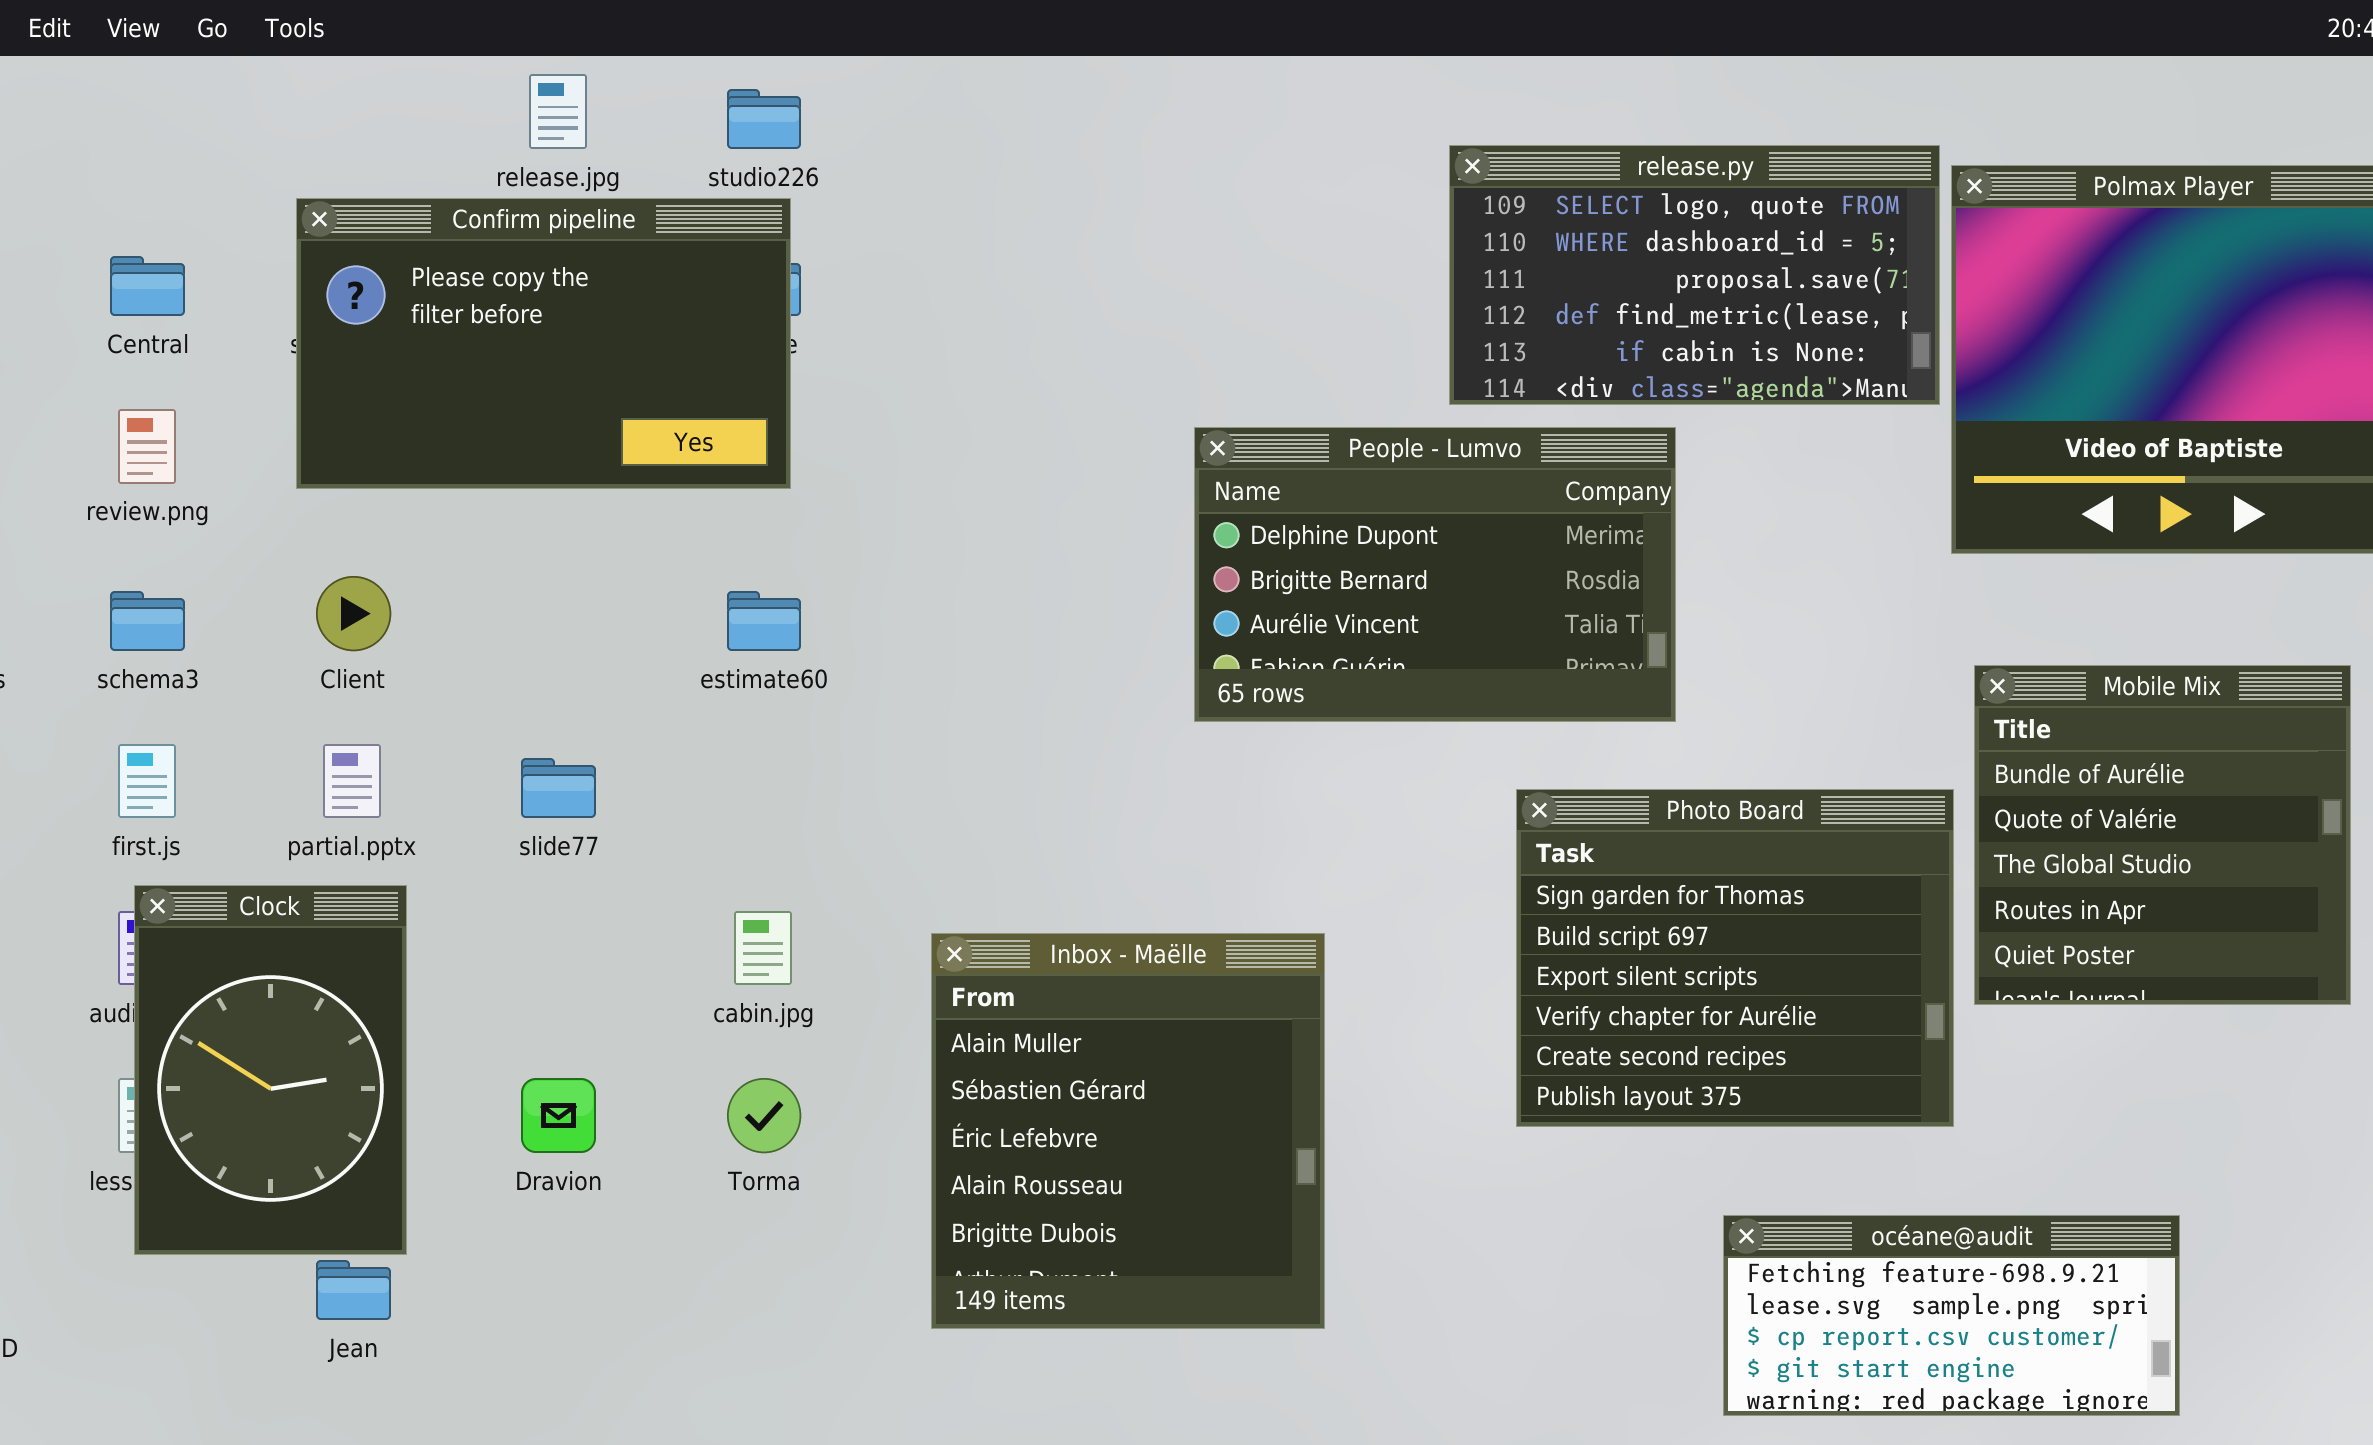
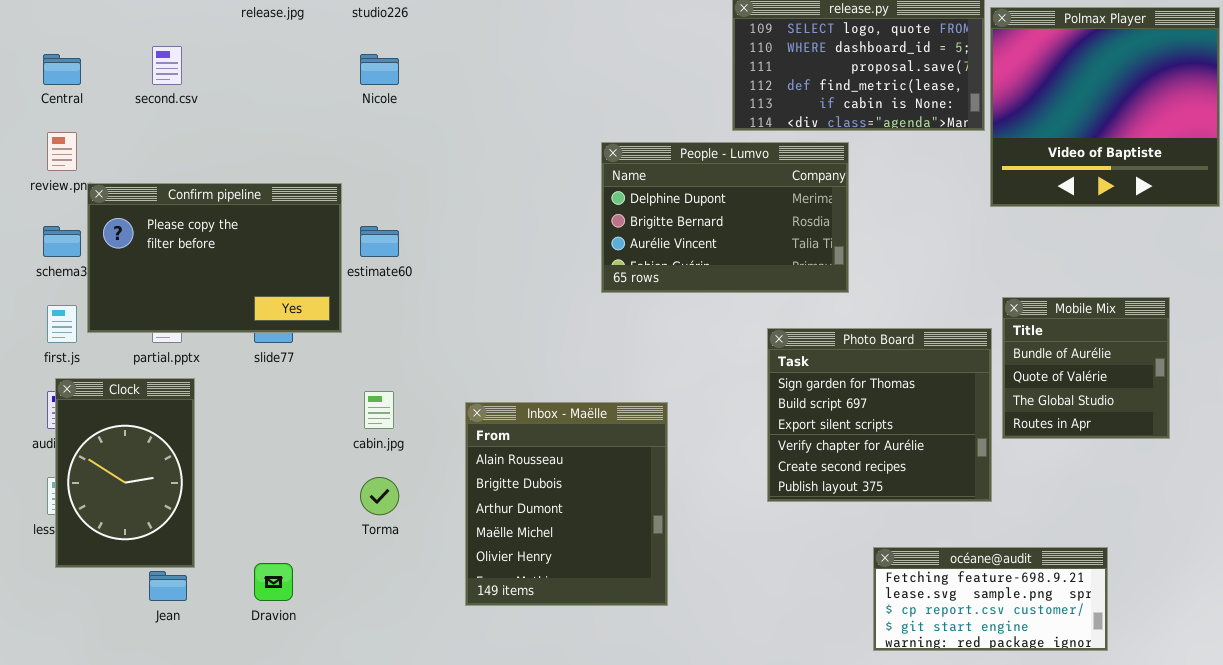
Confirm pipeline: [296,198,791,489] -> [87,183,342,333], moved
Mobile Mix: [1974,665,2351,1005] -> [1002,297,1170,439], resized
Inbox - Maëlle: [931,933,1325,1329] -> [465,402,668,606], scrolled down 3 rows
Dravion: [521,1078,596,1153] -> [254,563,293,601], moved

